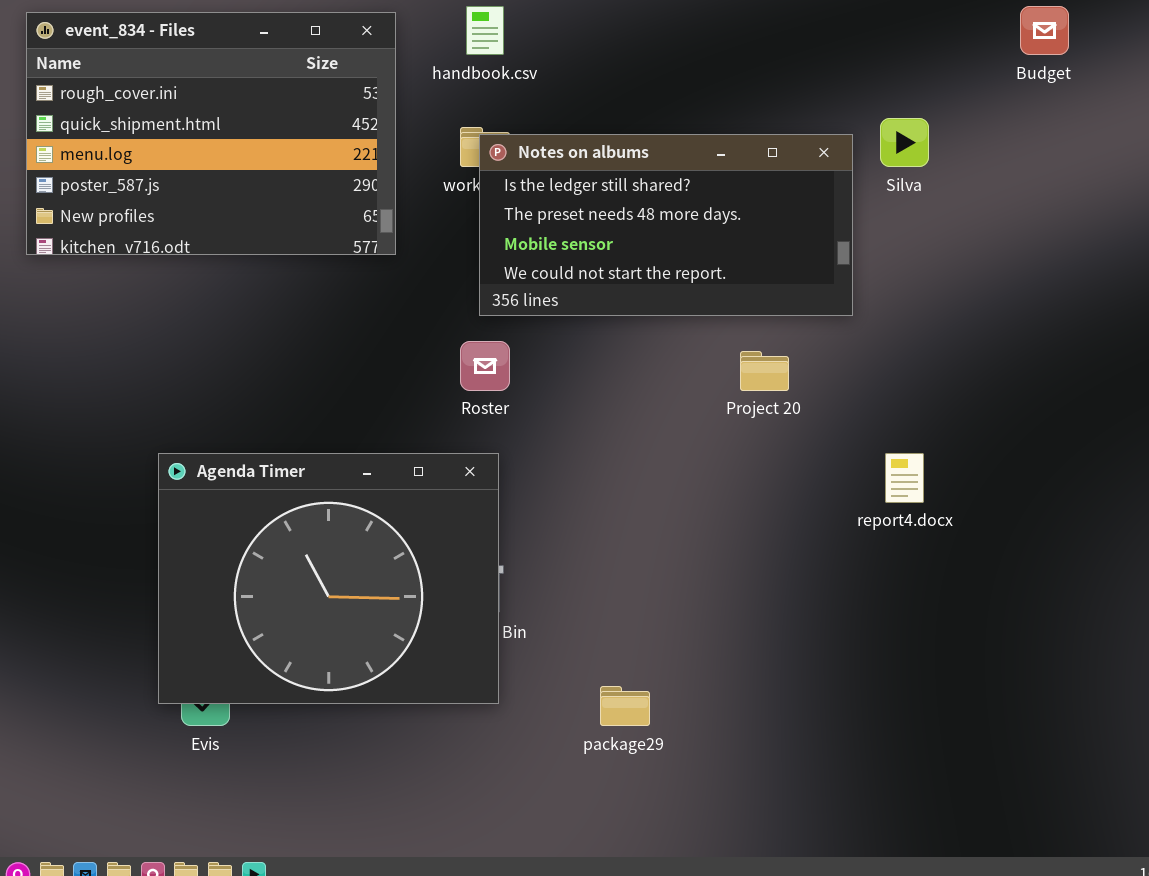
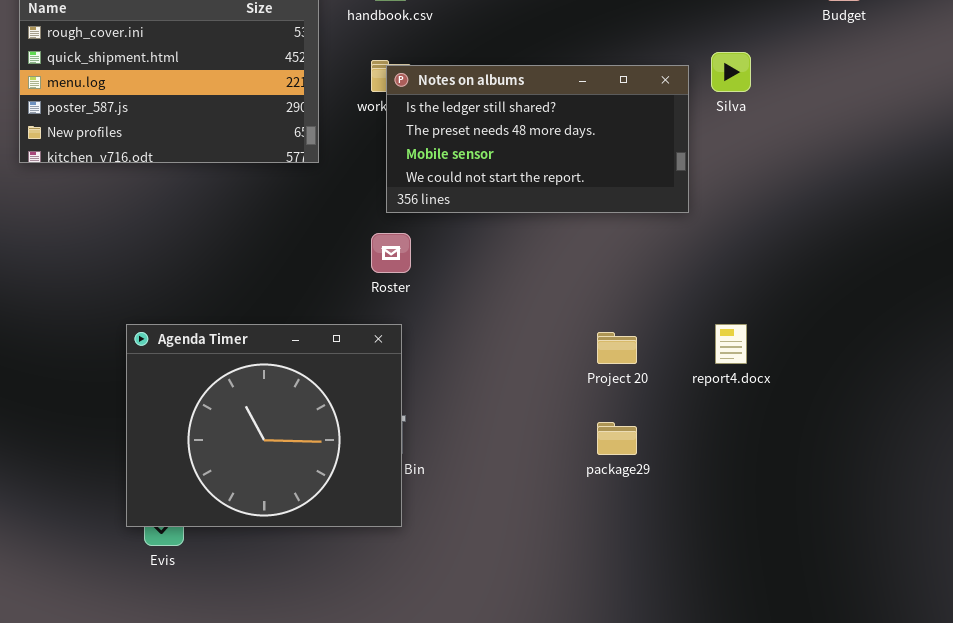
Project 20: [740,351,789,391] -> [597,332,637,364], moved
package29: [600,686,650,726] -> [597,422,637,455], moved

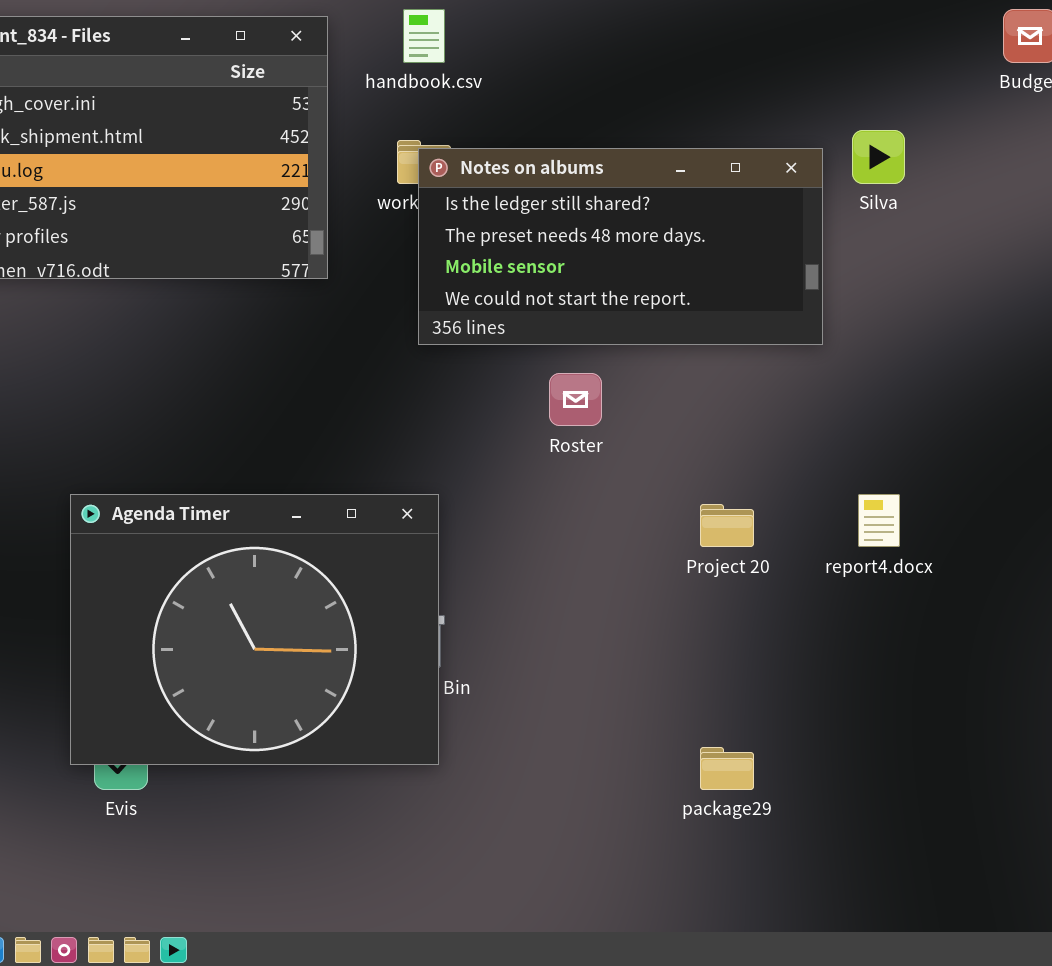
Roster: [371,233,411,273] -> [549,373,602,426], moved
package29: [597,422,637,455] -> [700,747,754,790], moved

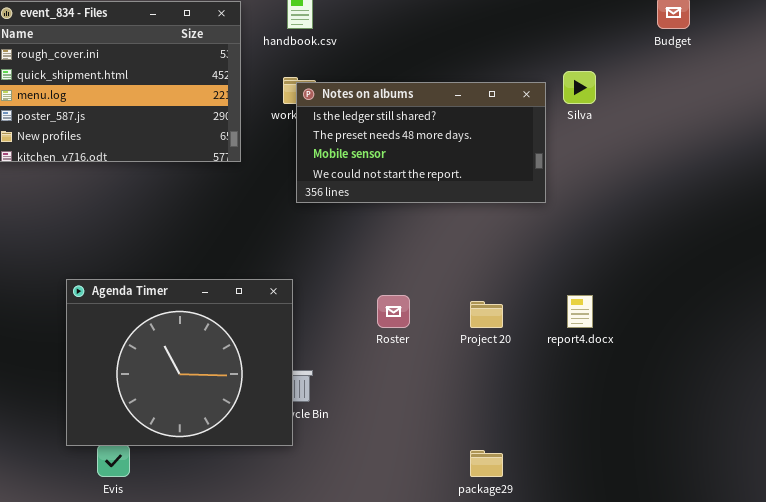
Roster: [549,373,602,426] -> [377,295,410,328], moved
Agenda Timer: [70,494,439,765] -> [66,279,293,446], moved

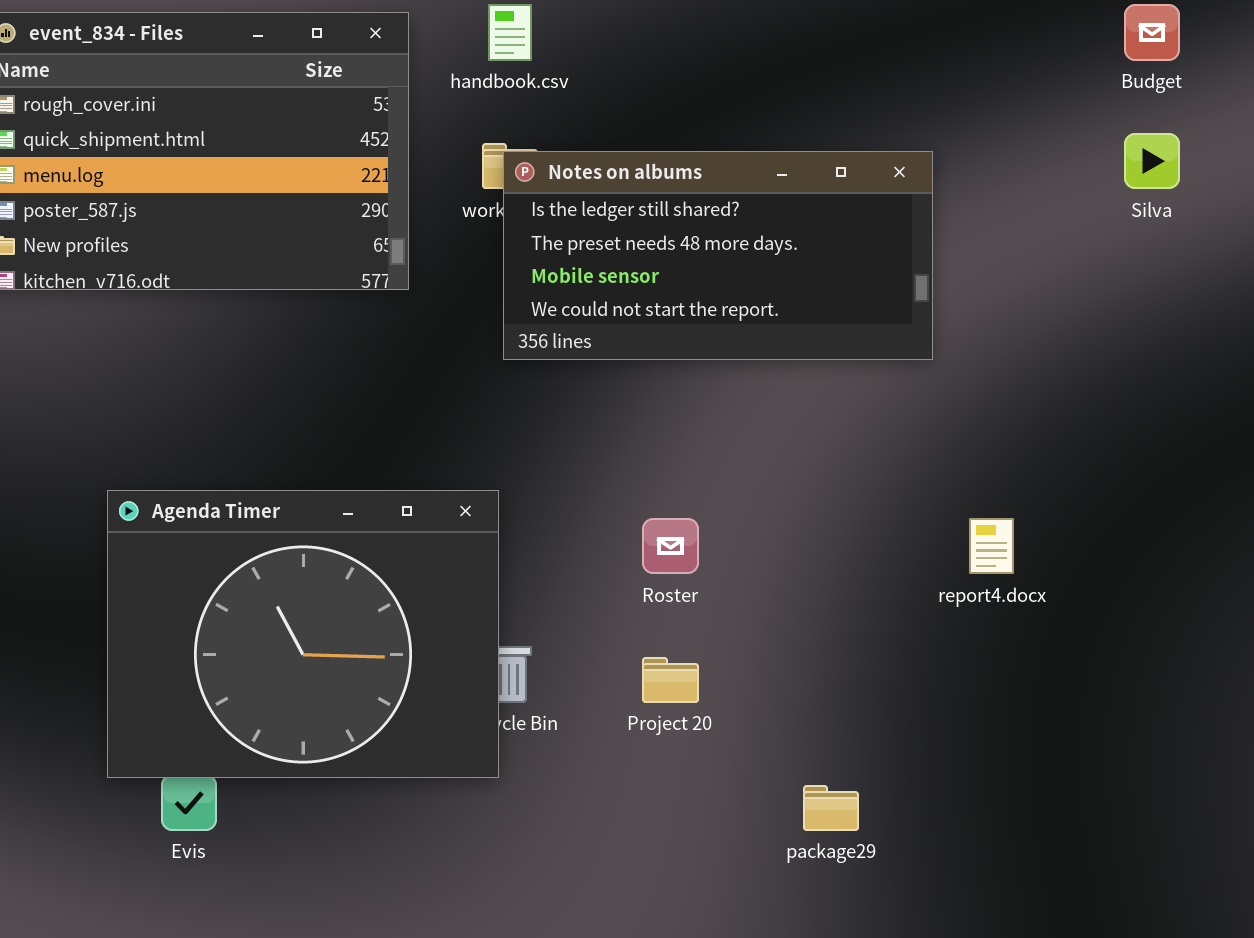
Silva: [563,71,596,104] -> [1124,133,1180,189], moved
Project 20: [470,301,503,328] -> [642,657,699,703], moved

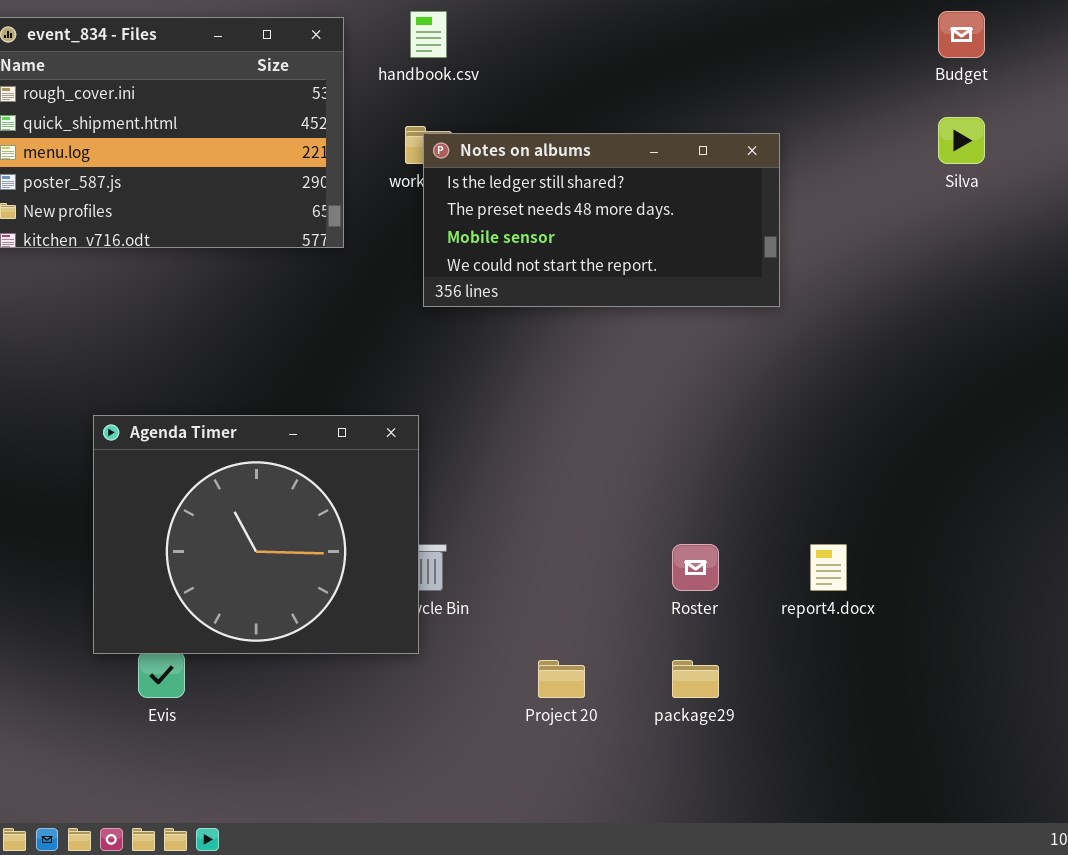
Roster: [642,518,699,574] -> [672,544,719,591], moved
report4.docx: [969,518,1014,574] -> [810,544,847,591], moved
Project 20: [642,657,699,703] -> [538,660,585,698], moved

